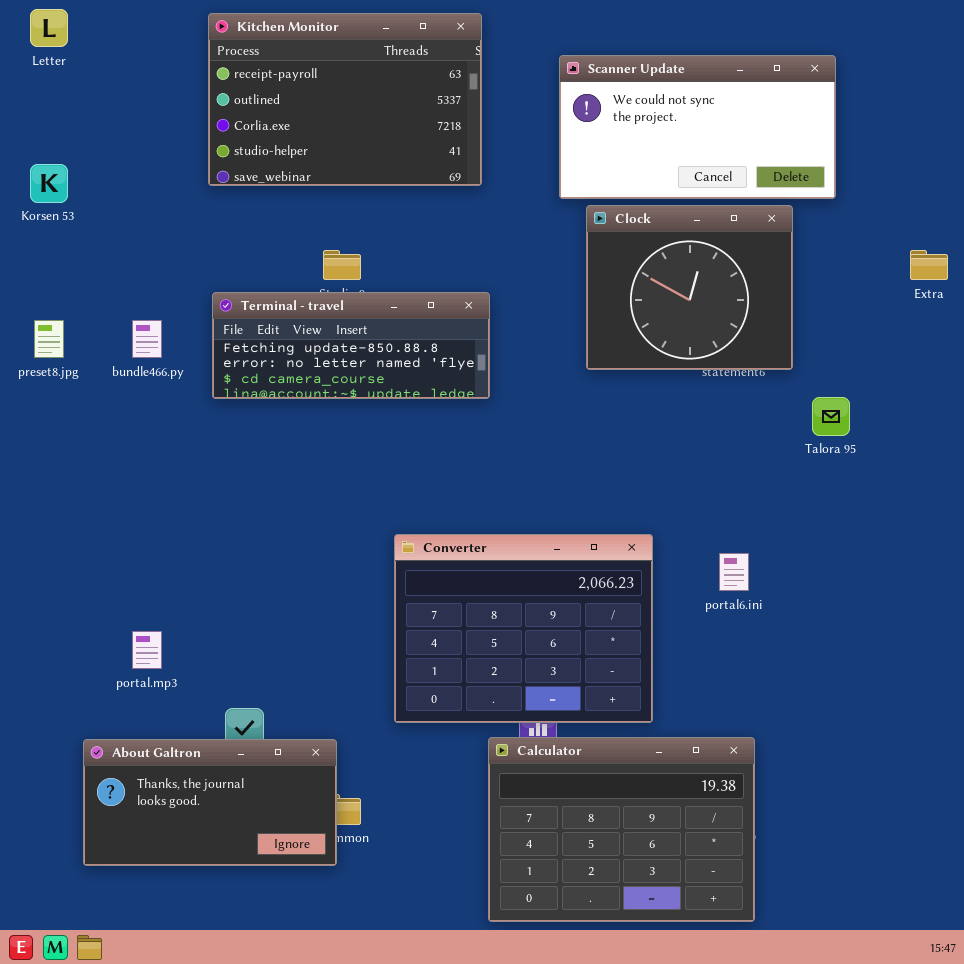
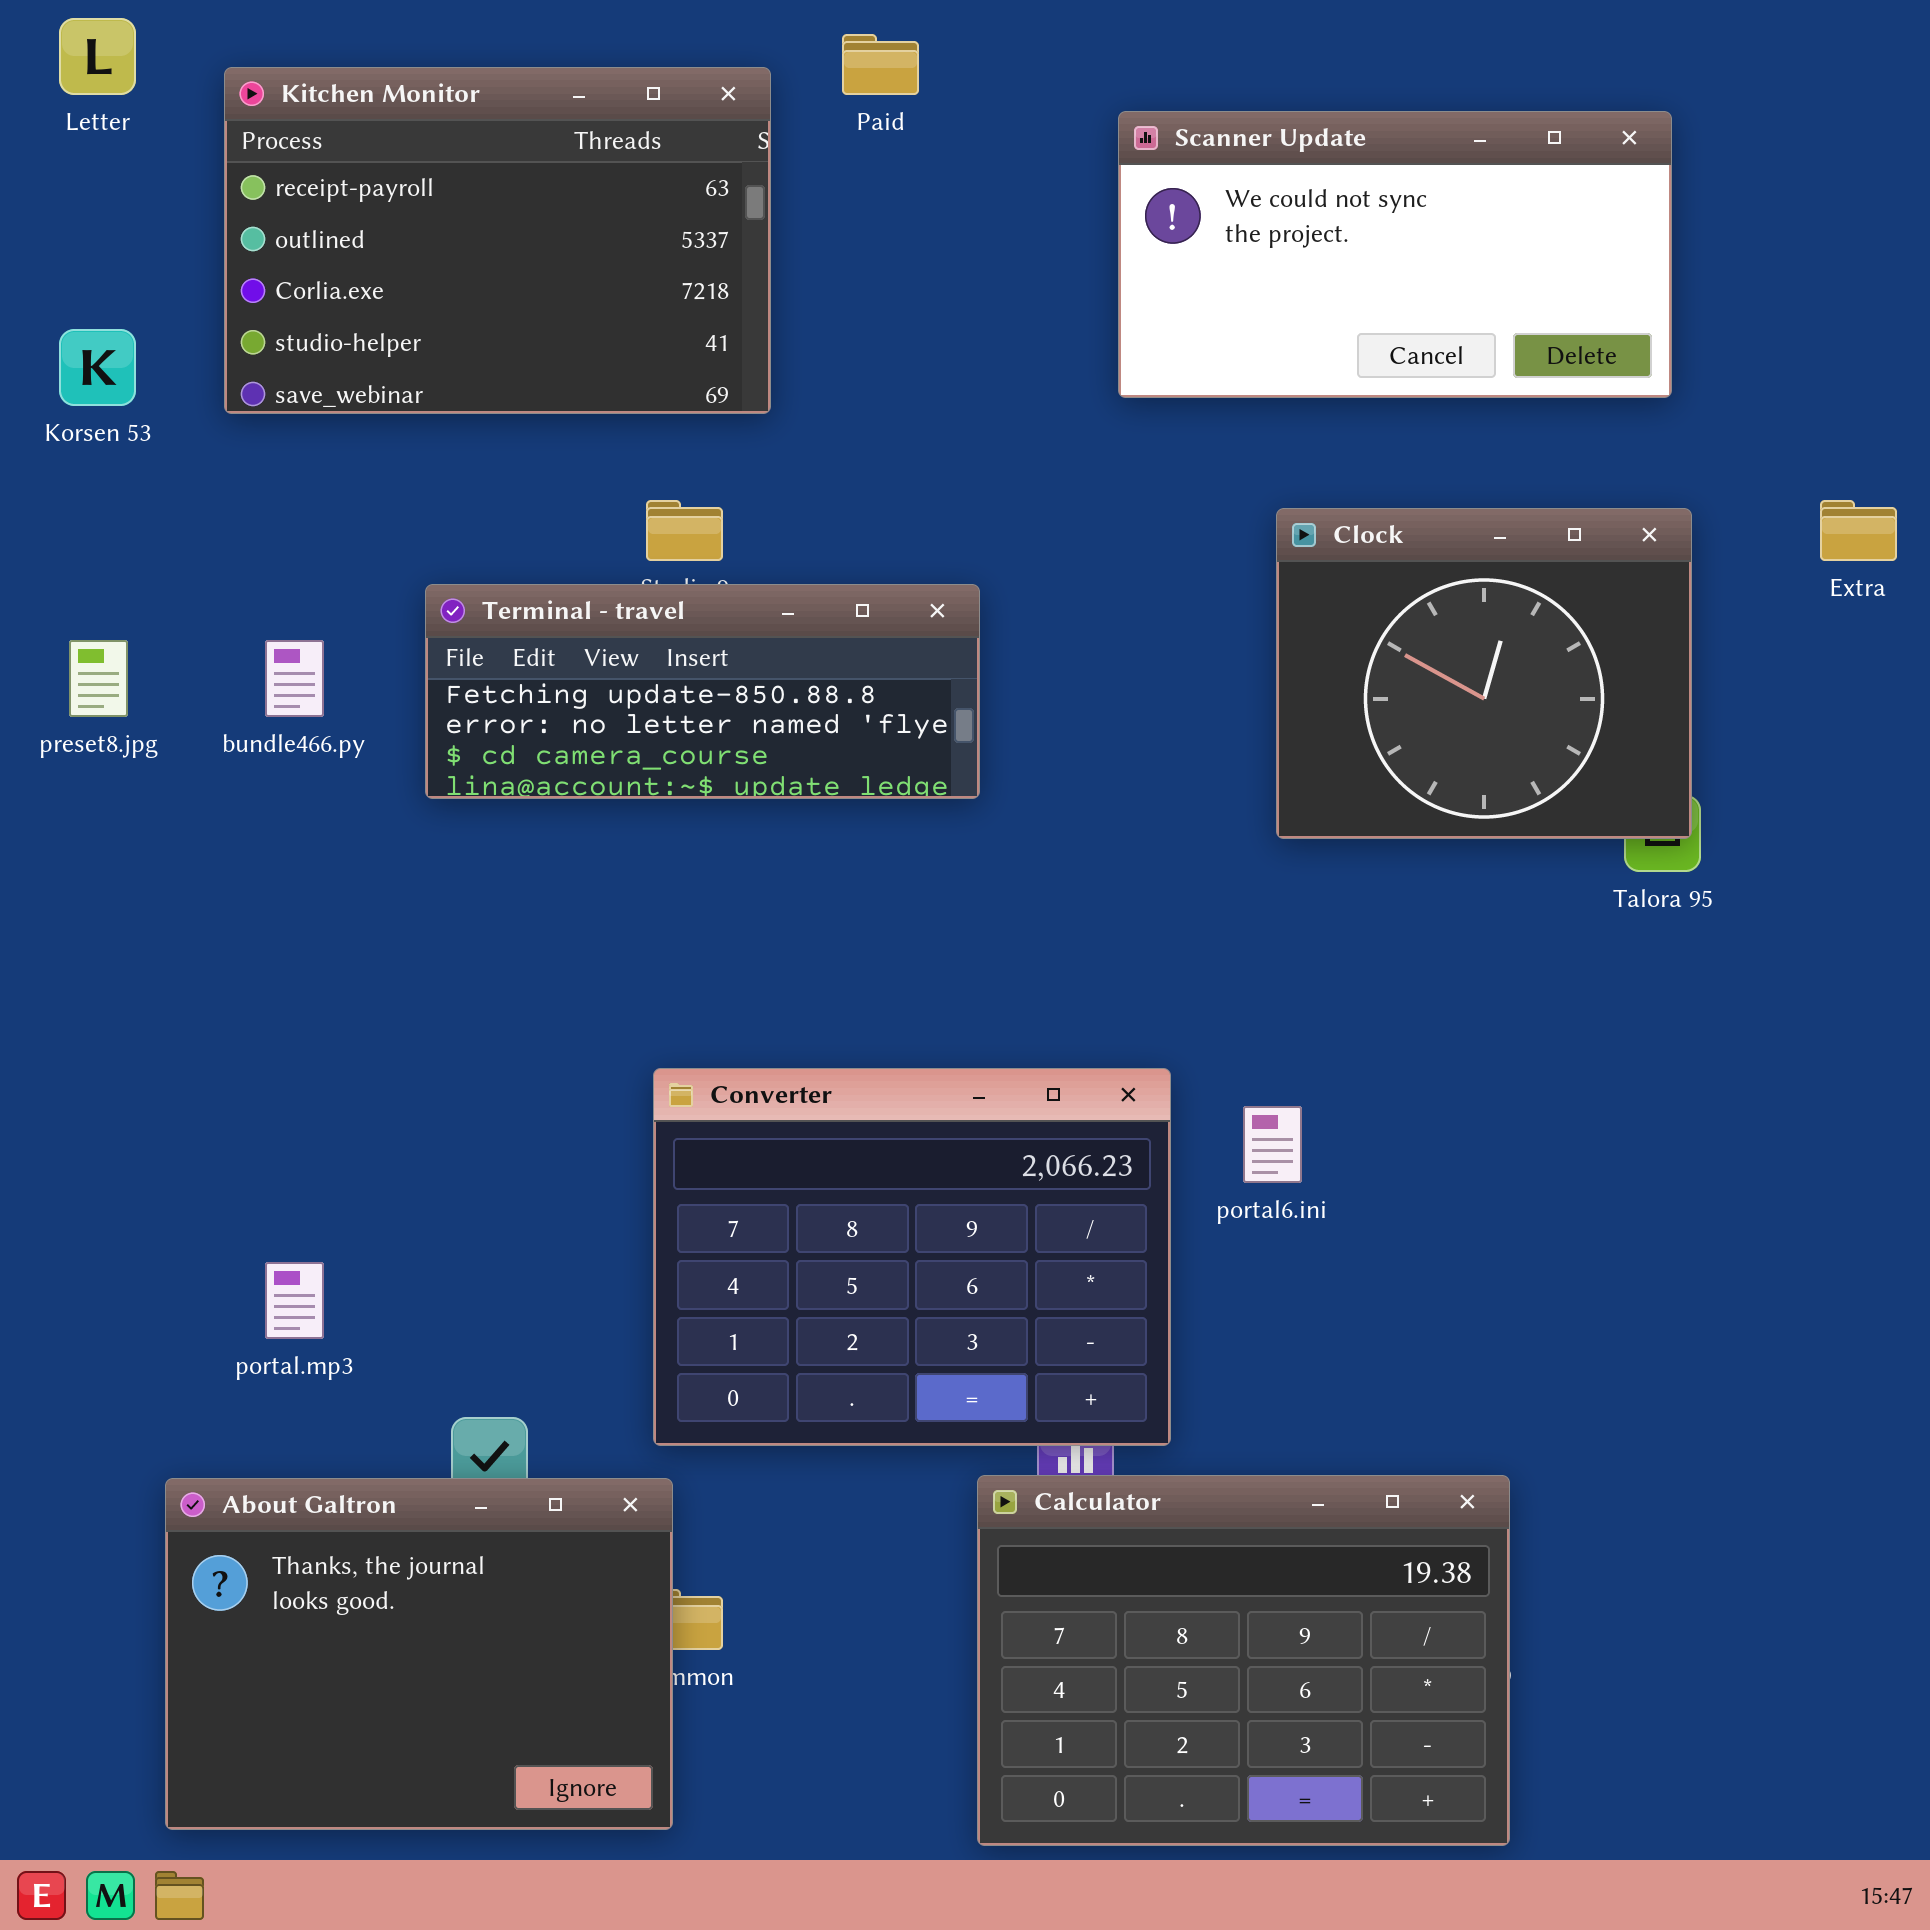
Kitchen Monitor: [208,13,482,186] -> [224,67,771,414], moved
Clock: [586,205,793,370] -> [1276,508,1692,839], moved
Converter: [394,534,653,723] -> [653,1068,1171,1446], moved
portal6.ini: [719,553,749,591] -> [1243,1106,1302,1183], moved
About Galtron: [83,739,337,866] -> [165,1478,673,1830], resized

